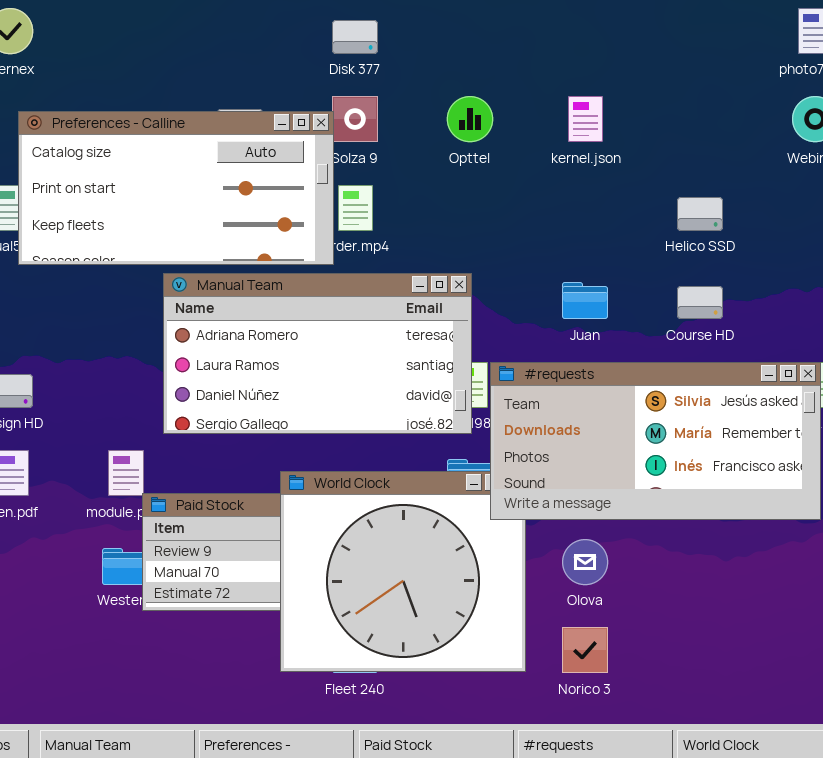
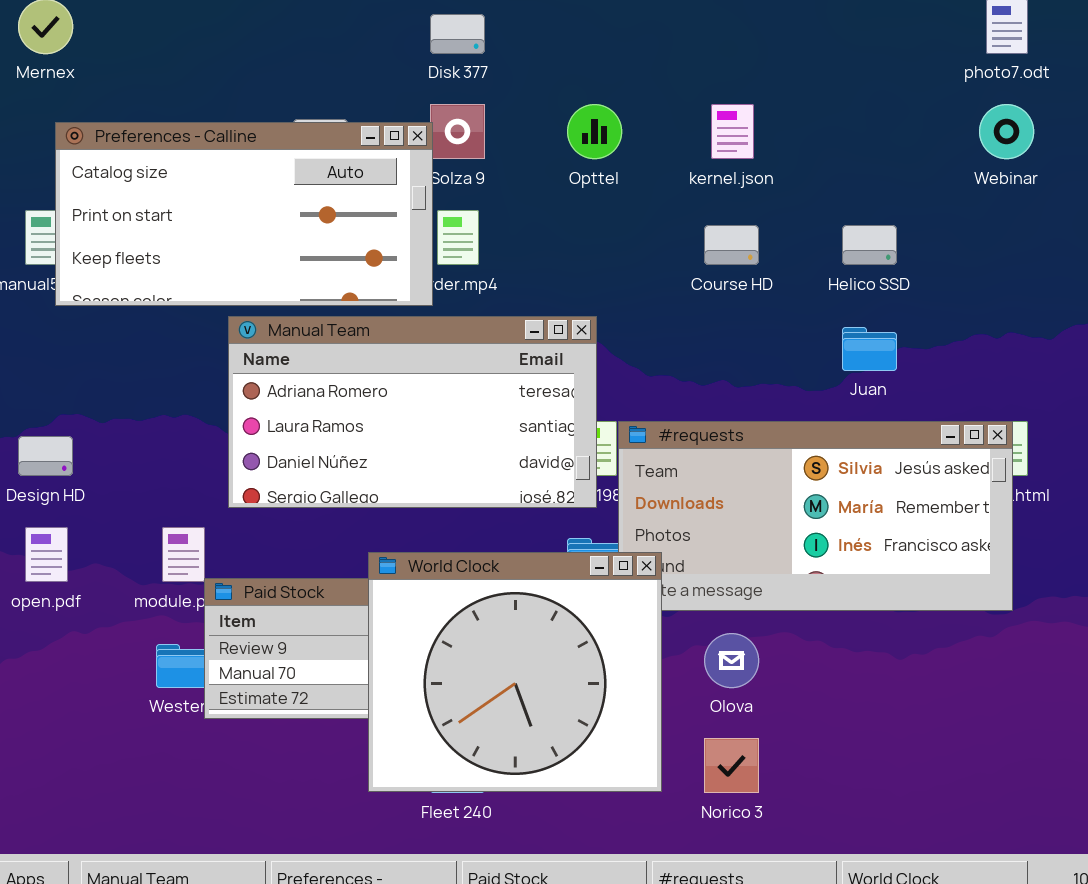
Juan: [562,282,608,319] -> [842,327,897,371], moved
Course HD: [677,286,723,319] -> [704,225,759,265], moved
World Clock: [280,471,526,672] -> [368,552,662,792], raised

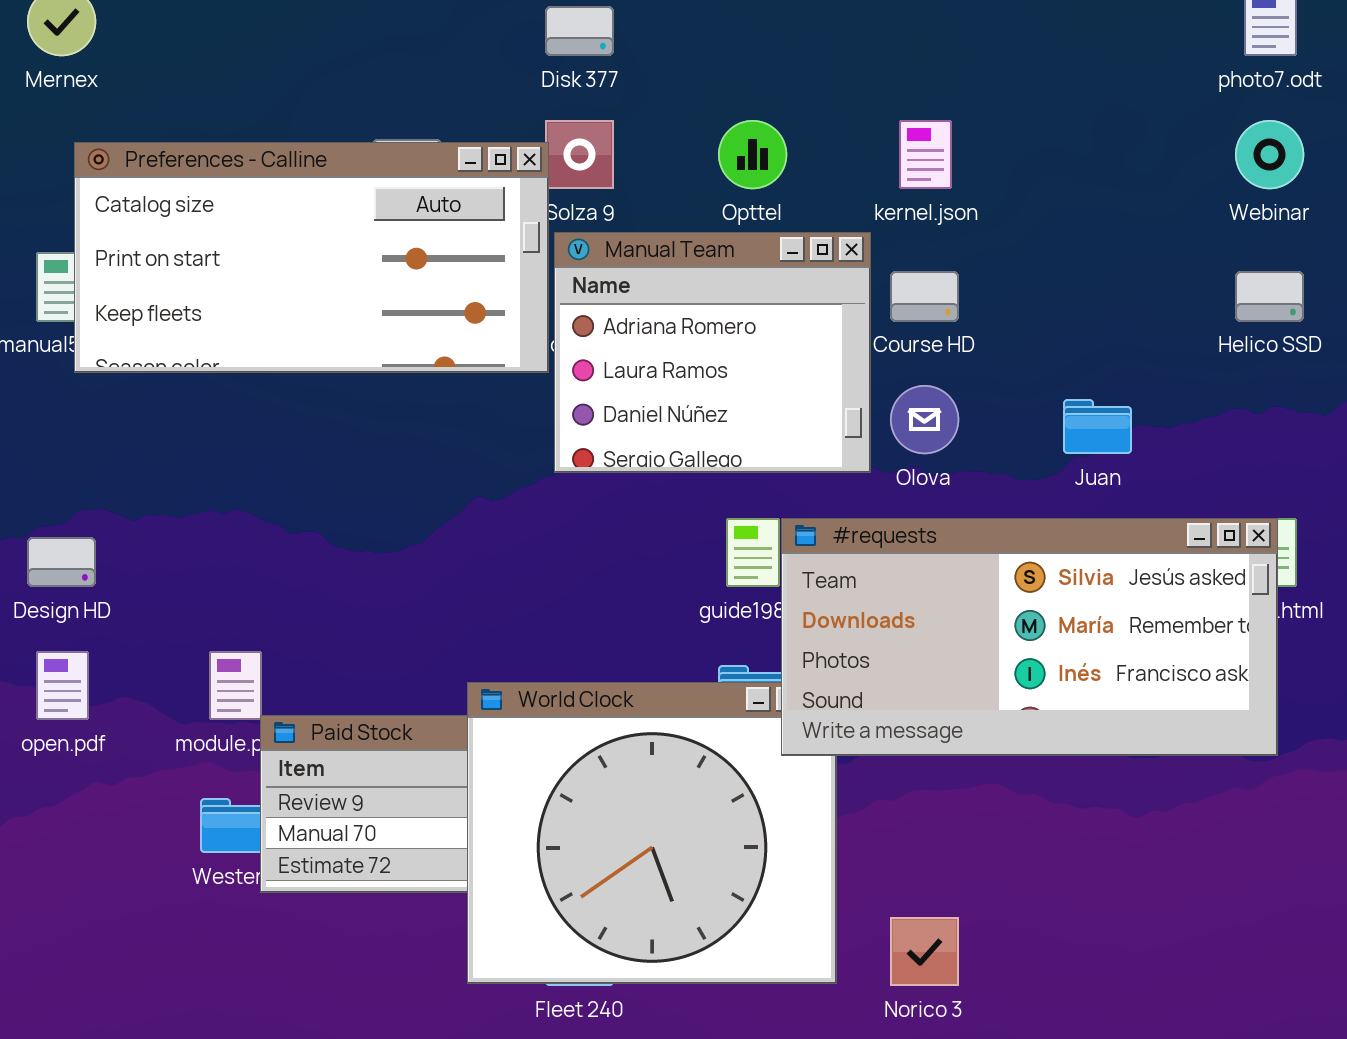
Helico SSD: [842,225,897,265] -> [1235,271,1304,322], moved
Manual Team: [228,316,597,508] -> [554,232,871,473], moved, resized
#requests: [618,421,1013,611] -> [781,518,1278,756], raised
Olova: [704,633,759,688] -> [890,385,959,454], moved

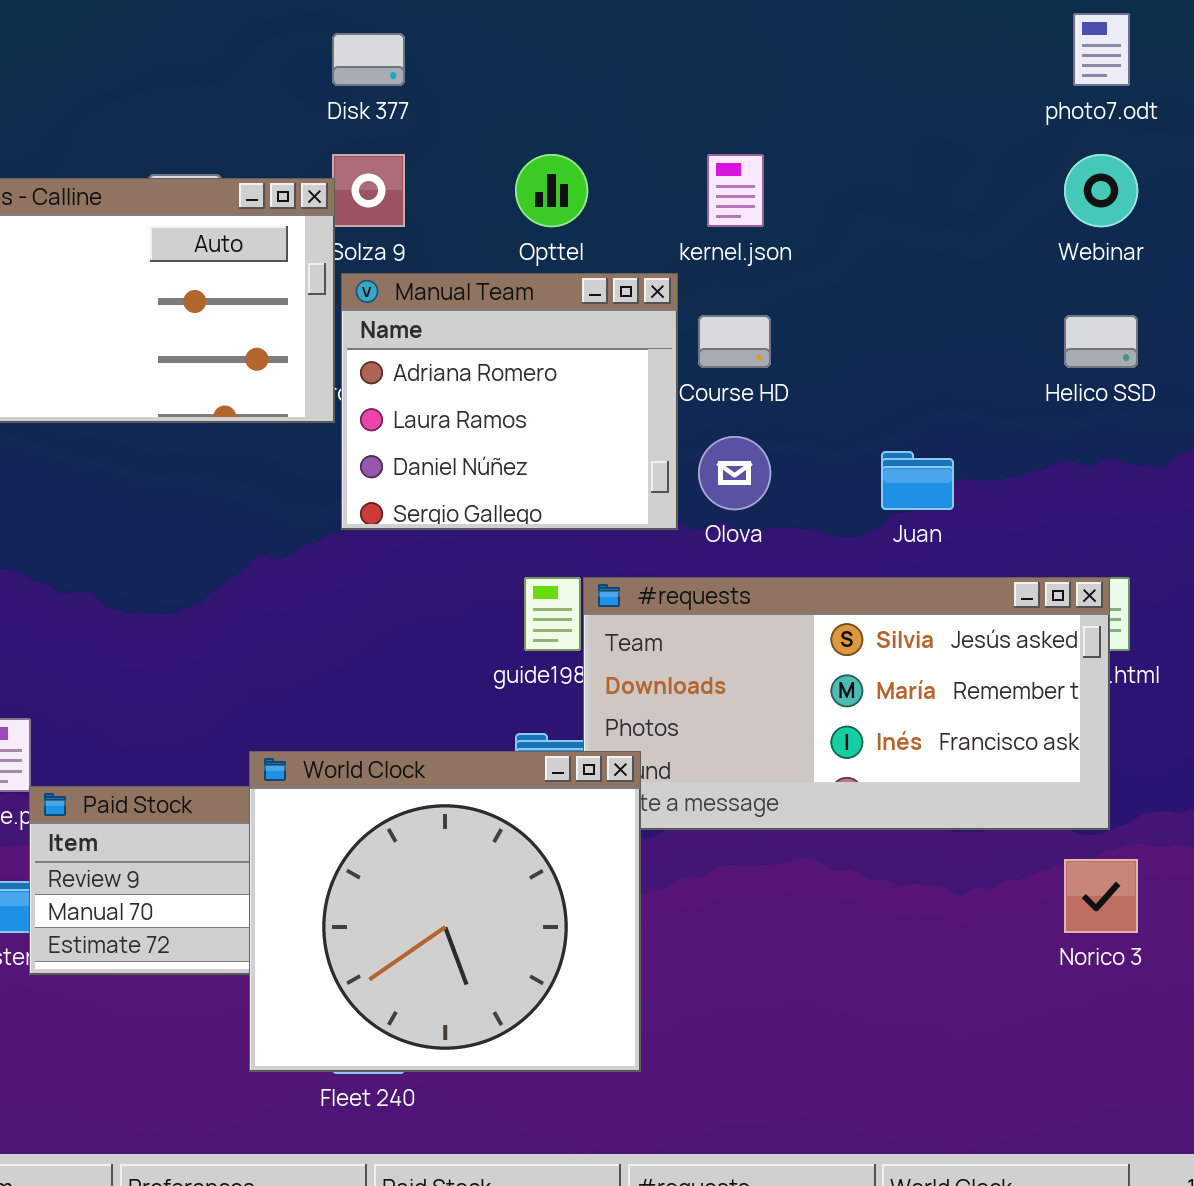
World Clock: [467,682,837,984] -> [249,751,641,1072], raised
Norico 3: [890,917,959,986] -> [1064,859,1138,933], moved

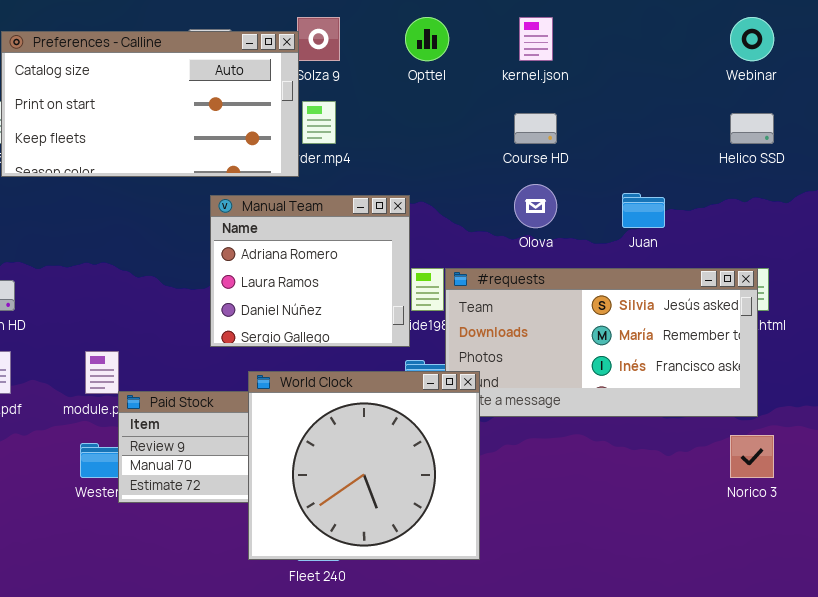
Manual Team: [341,273,678,530] -> [210,195,410,347], moved

